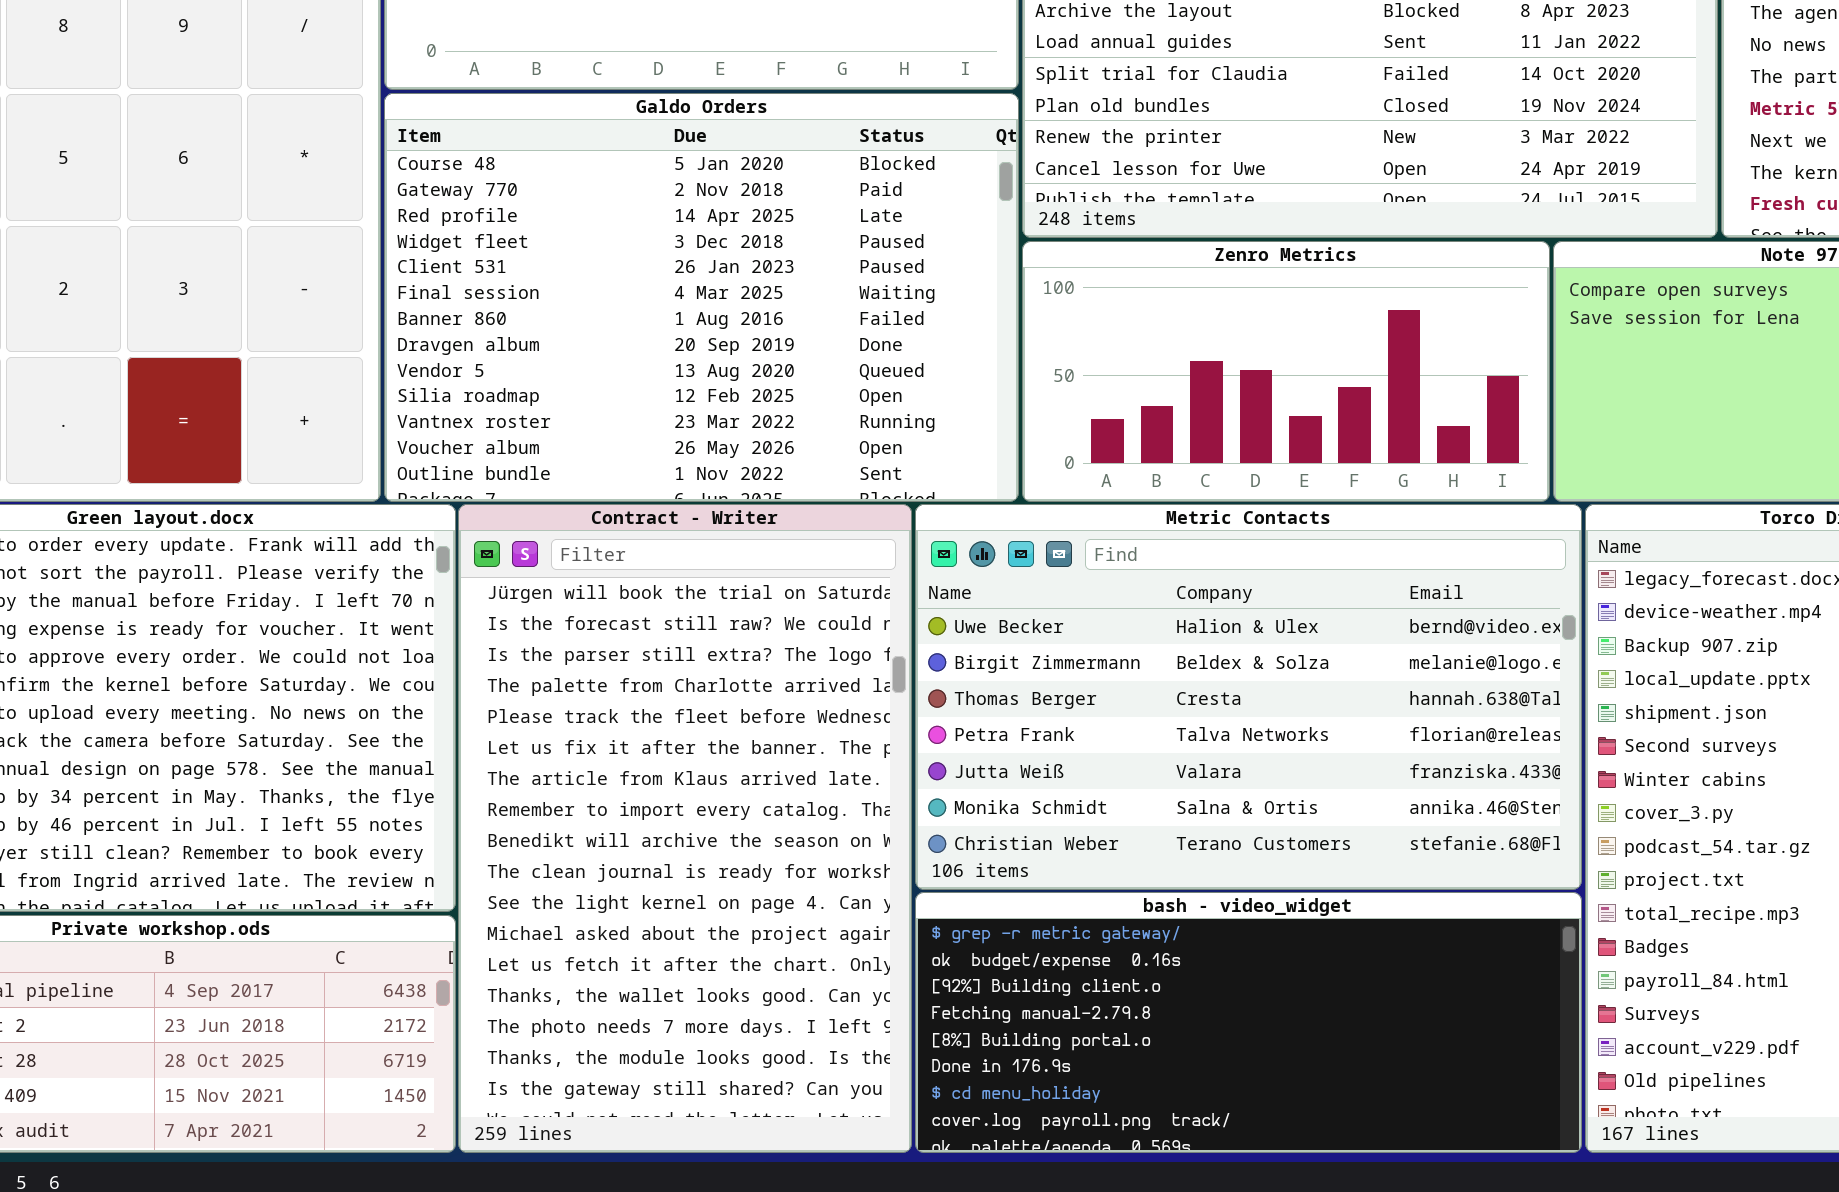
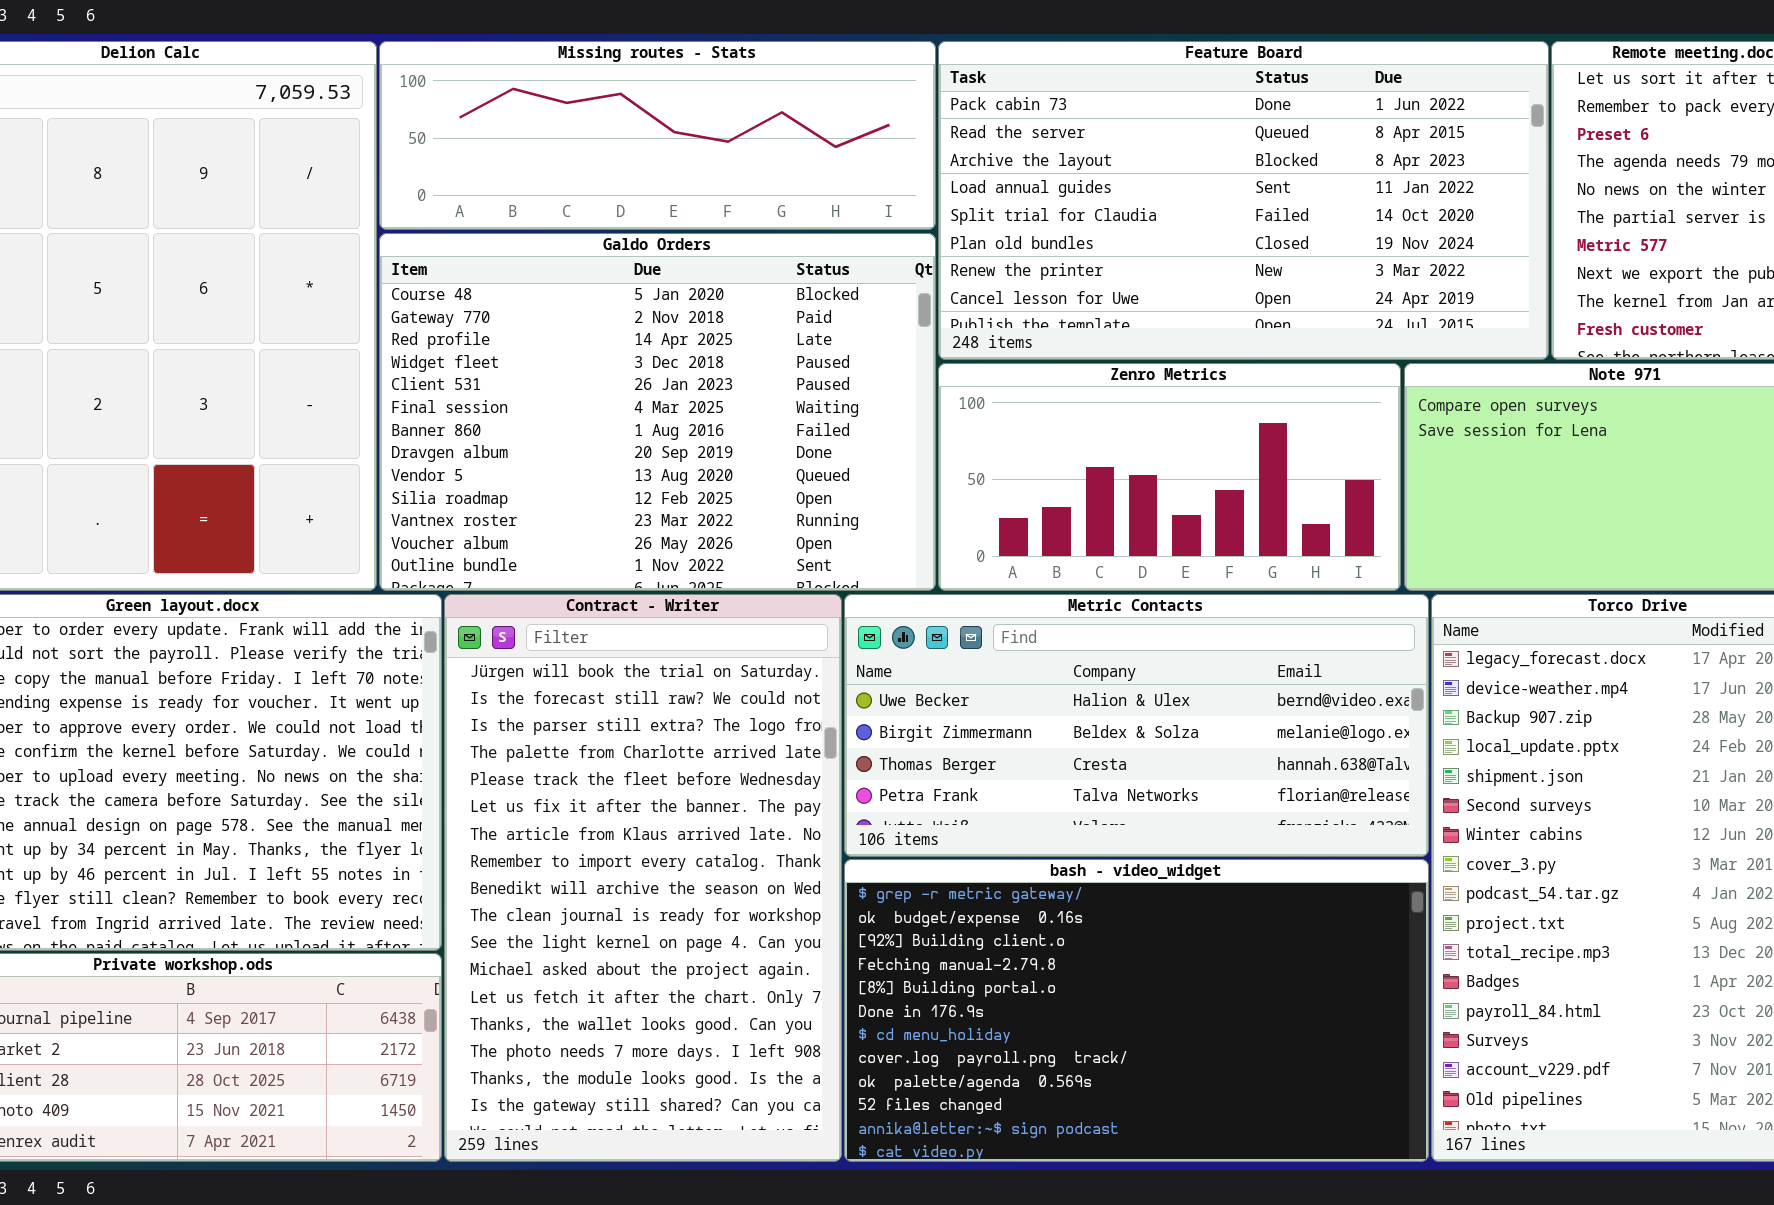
Metric Contacts: [915,504,1582,890] -> [844,594,1429,857], resized
bash - video_widget: [915,892,1582,1153] -> [844,859,1429,1162], resized

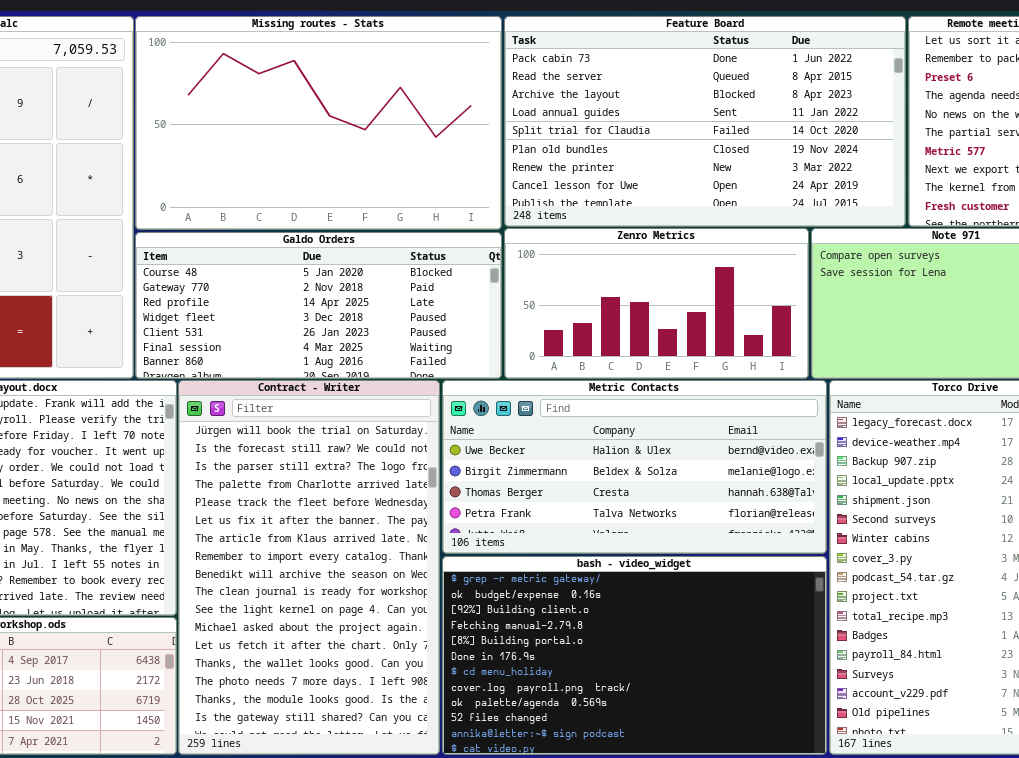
Missing routes - Stats: [379,41,936,230] -> [135,16,502,230], resized
Galdo Orders: [379,233,936,591] -> [135,232,502,379], resized

